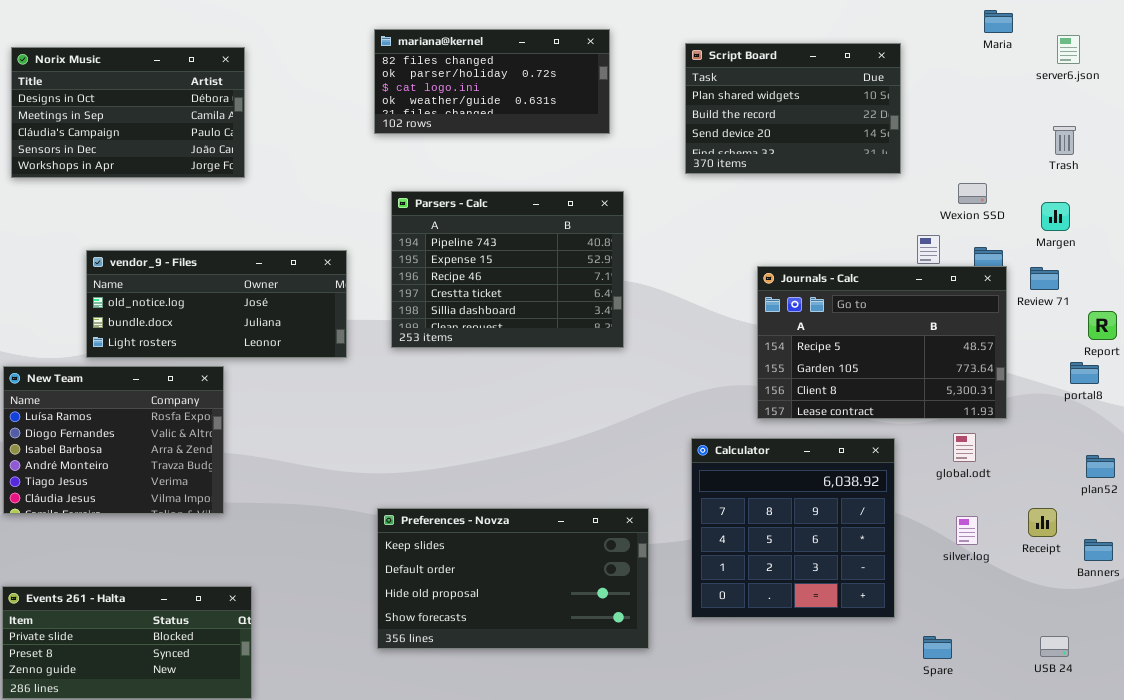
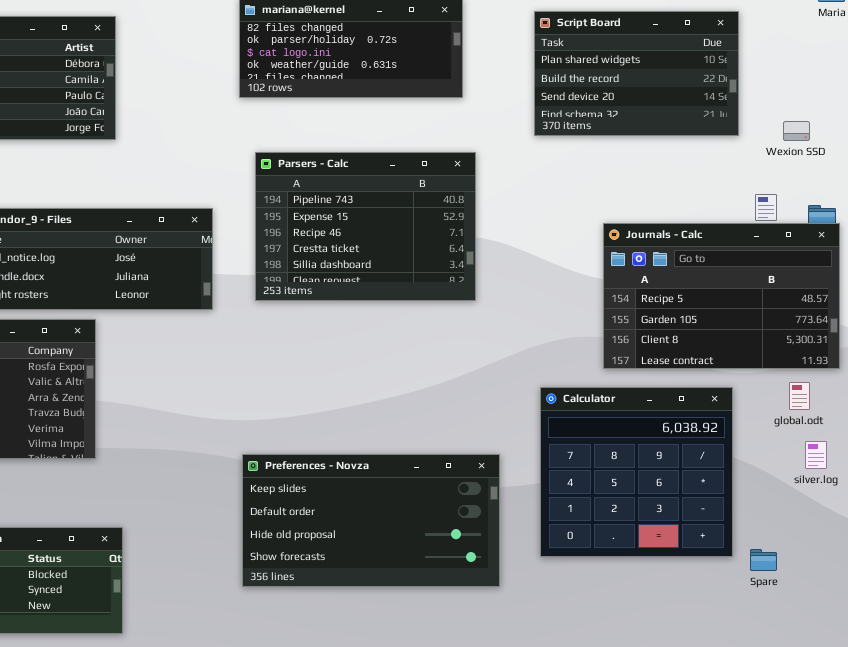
Wexion SSD: [958,183,987,204] -> [783,121,810,141], moved
silver.log: [956,516,978,545] -> [805,441,827,469], moved
Spare: [923,636,952,659] -> [750,549,777,571], moved

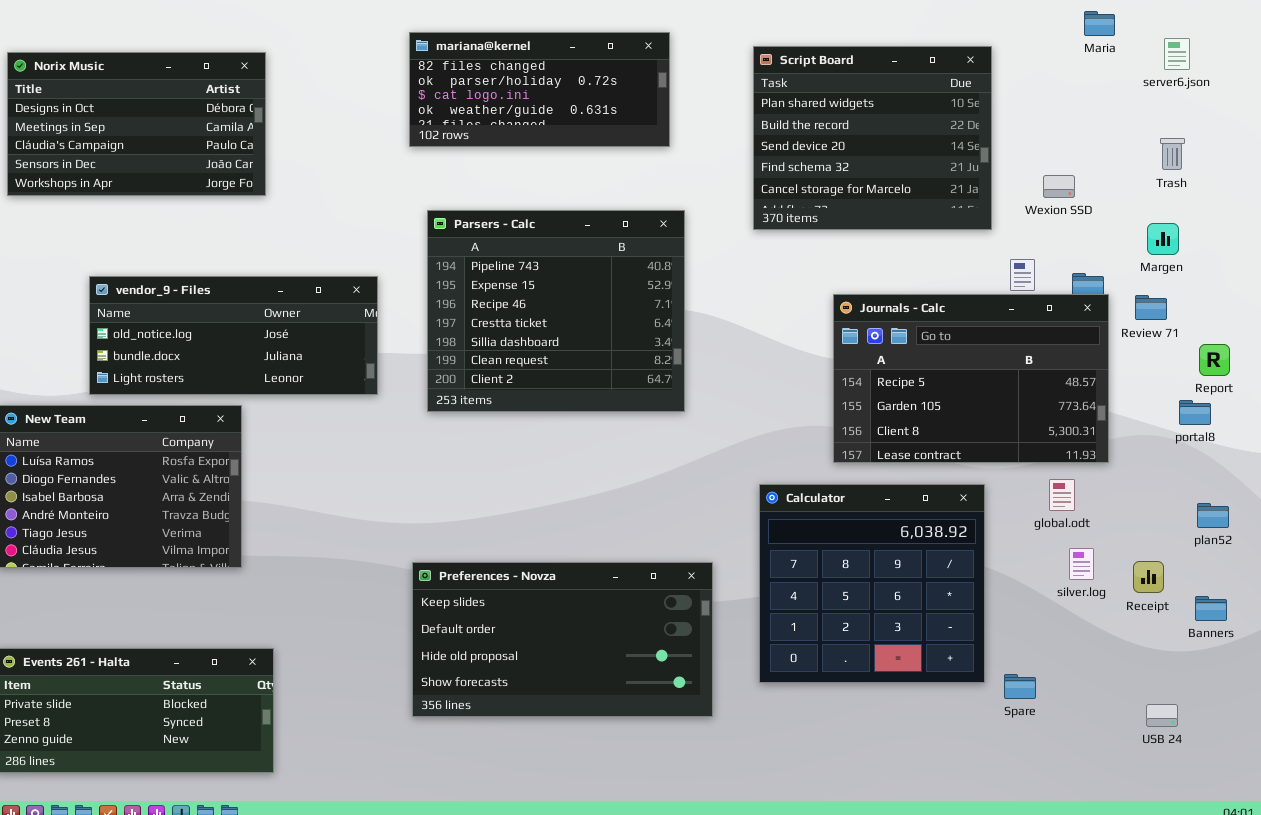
Script Board: [534,11,739,136] -> [753,46,992,230], resized
Parsers - Calc: [255,152,476,301] -> [427,210,685,412], resized

